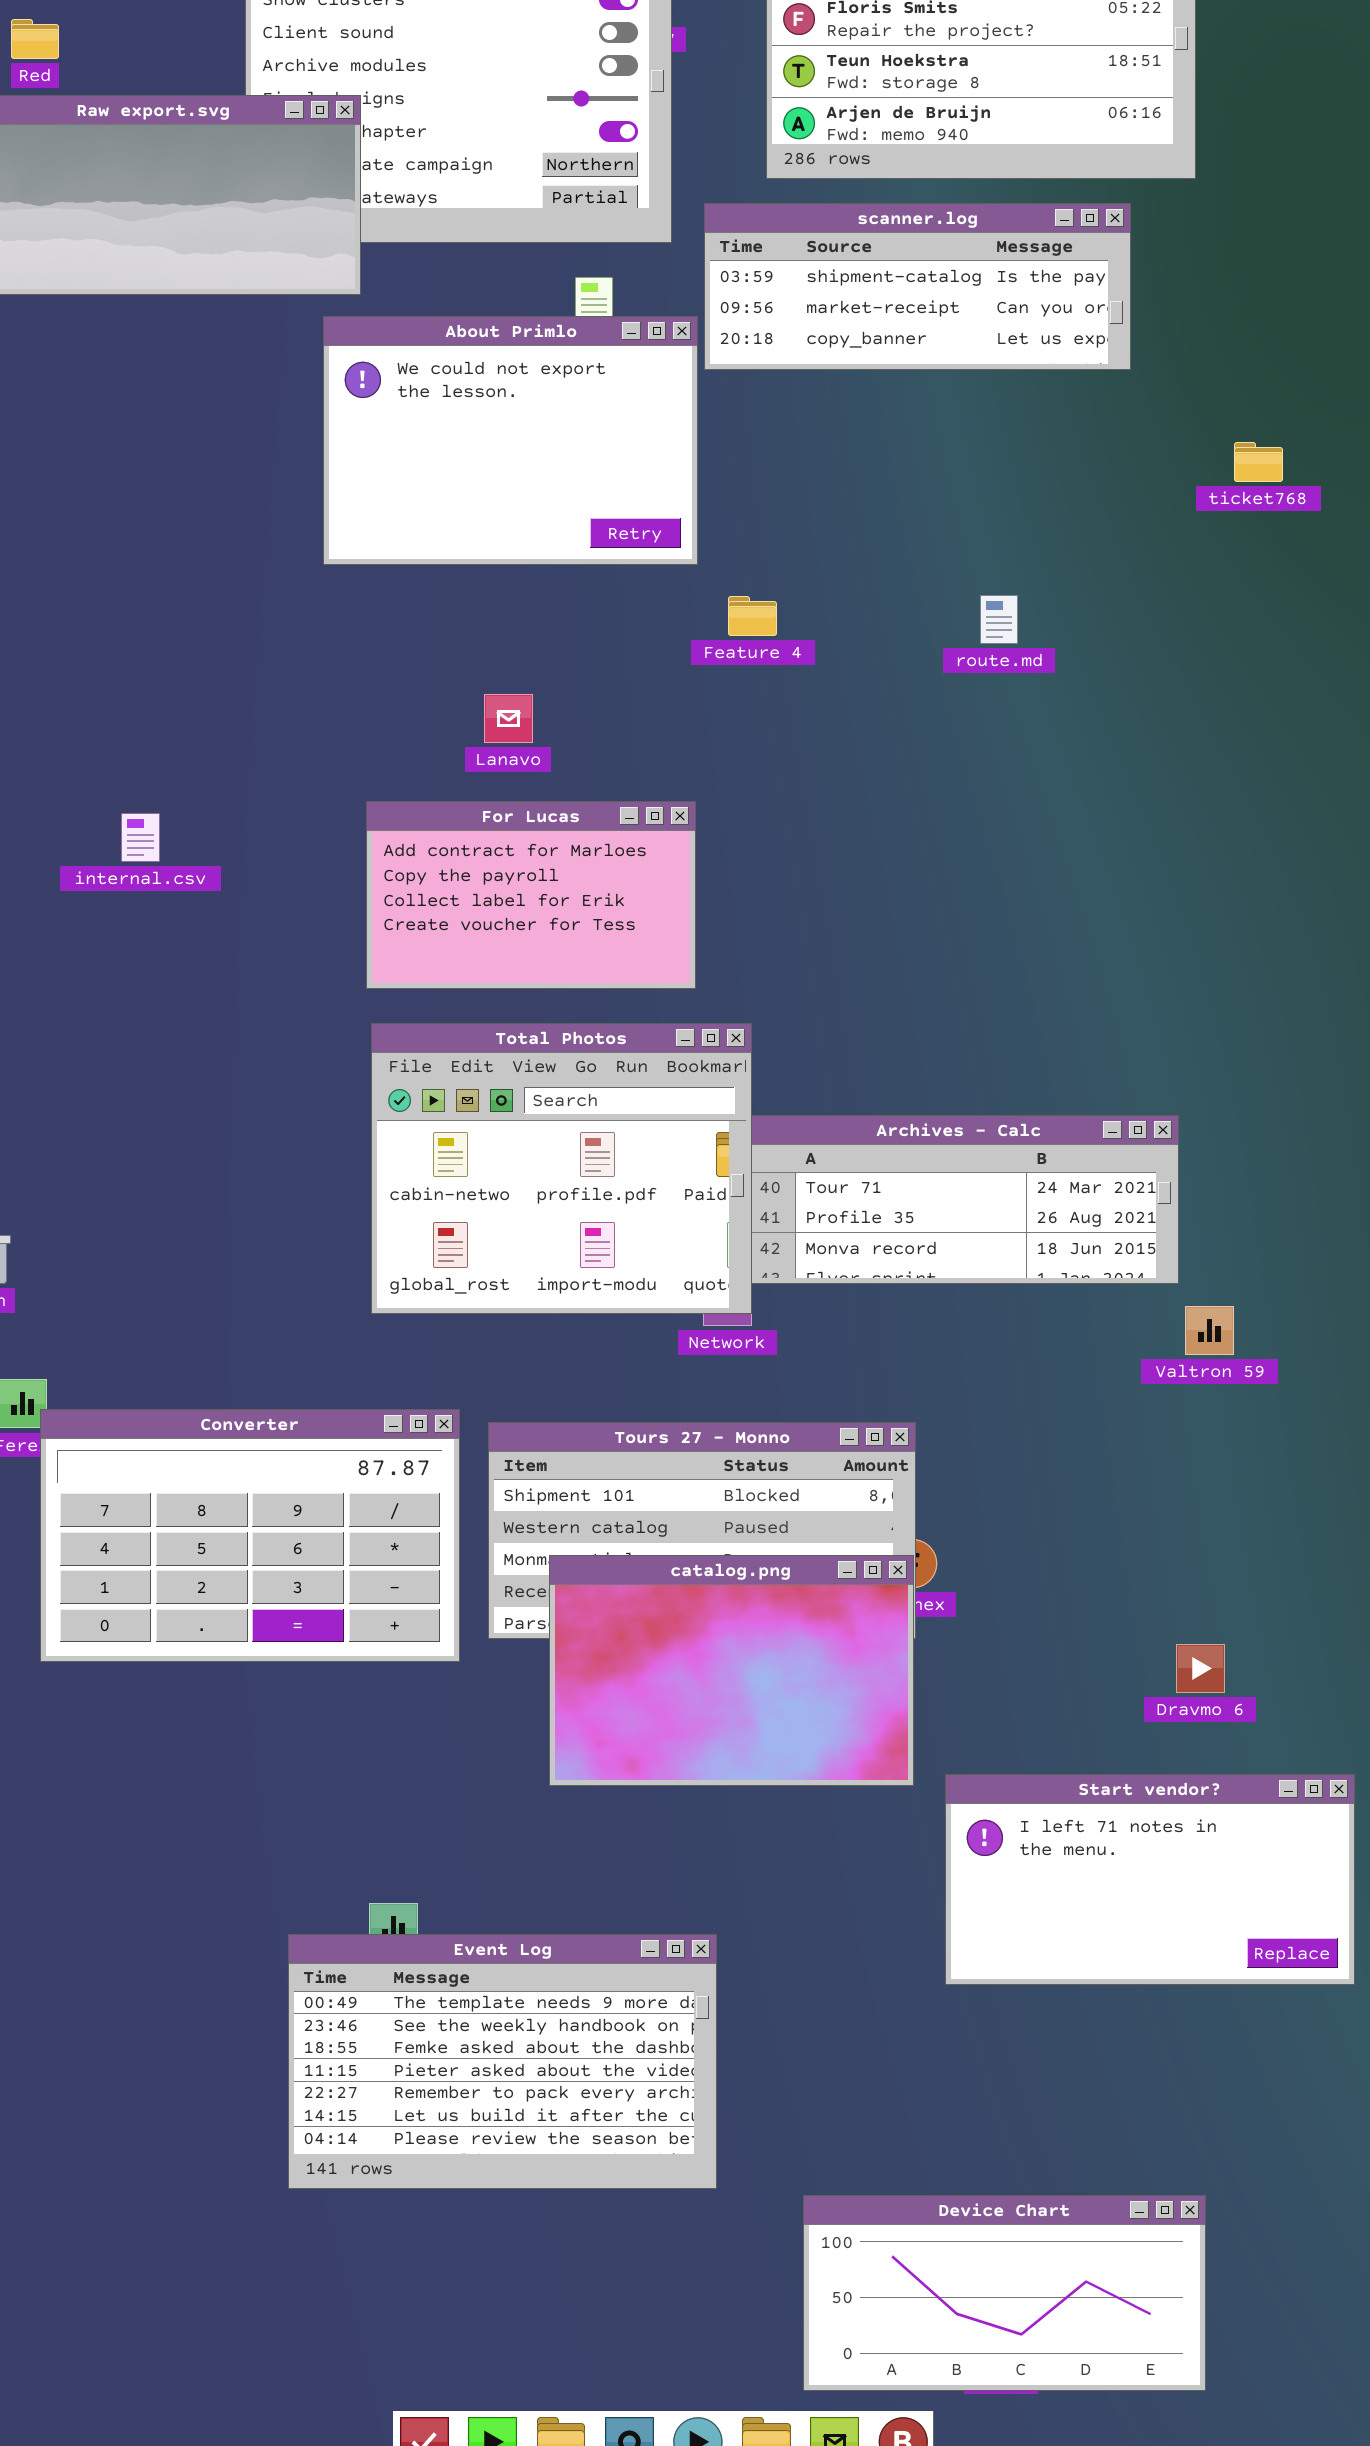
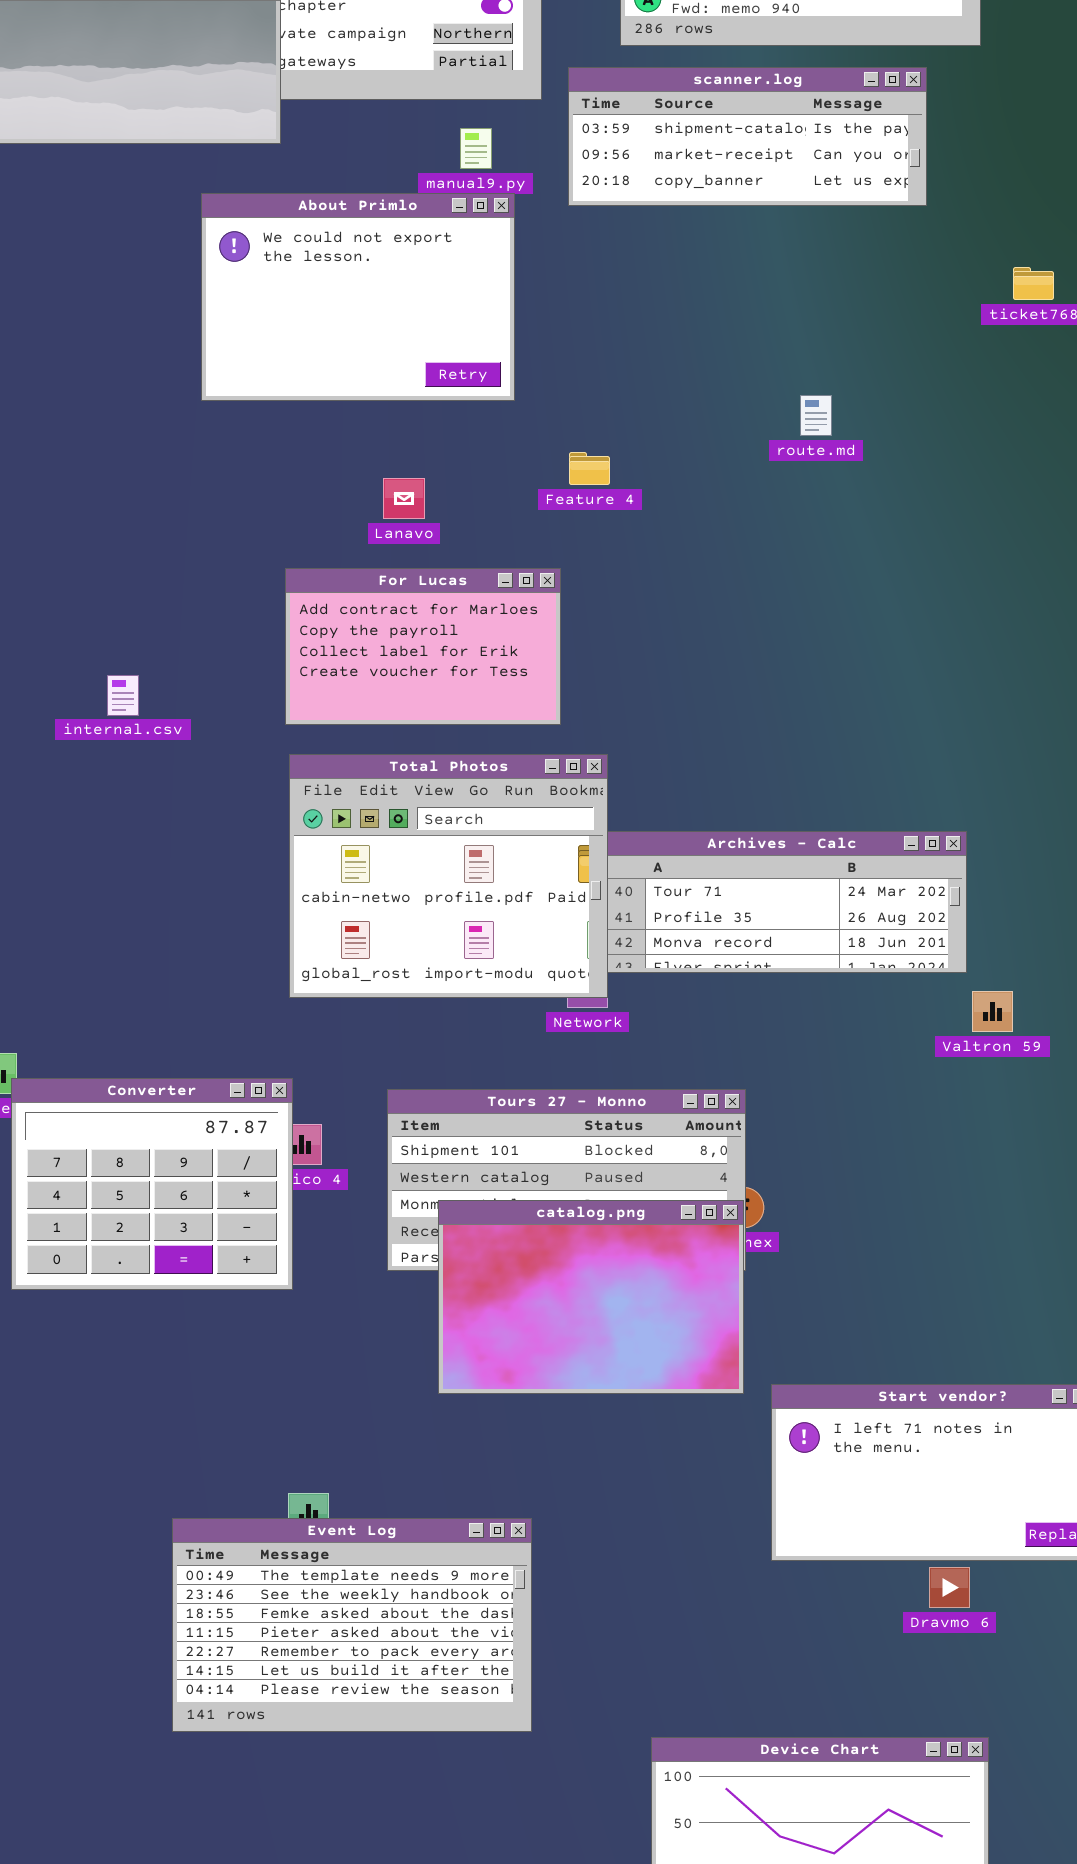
About Primlo: [323,316,698,565] -> [201,193,515,401], moved
Feature 4: [728,596,777,636] -> [569,452,610,485], moved
internal.csv: [121,813,160,862] -> [107,675,139,716], moved
Converter: [40,1409,460,1662] -> [11,1078,293,1290], resized
Dravmo 6: [1176,1644,1225,1693] -> [929,1567,970,1608], moved
Event Log: [288,1934,717,2189] -> [172,1518,532,1732], moved

